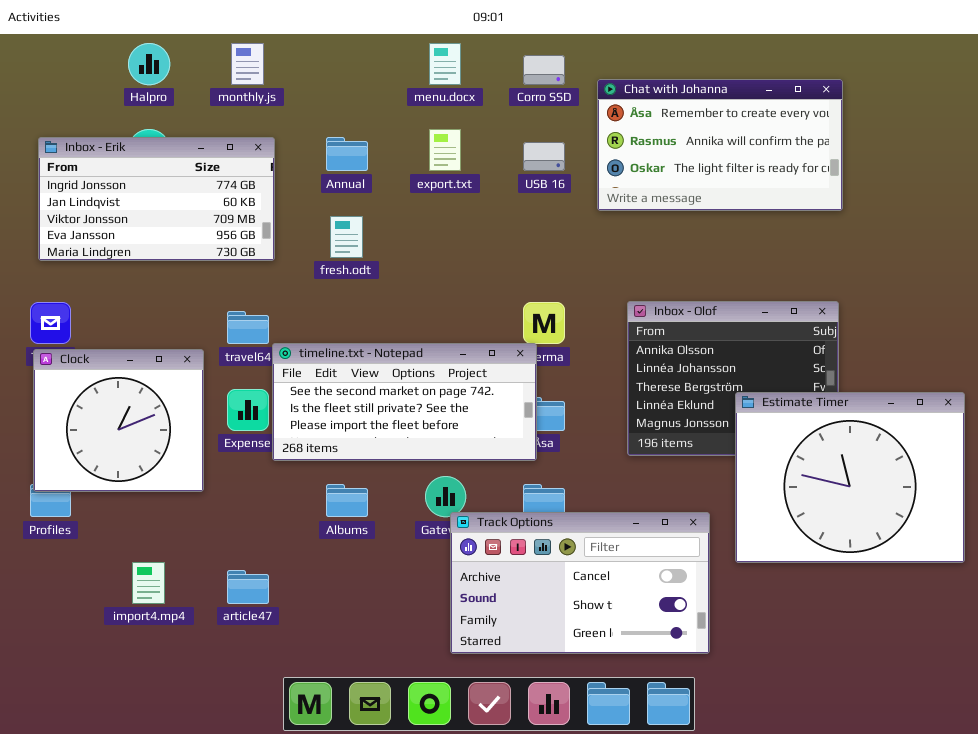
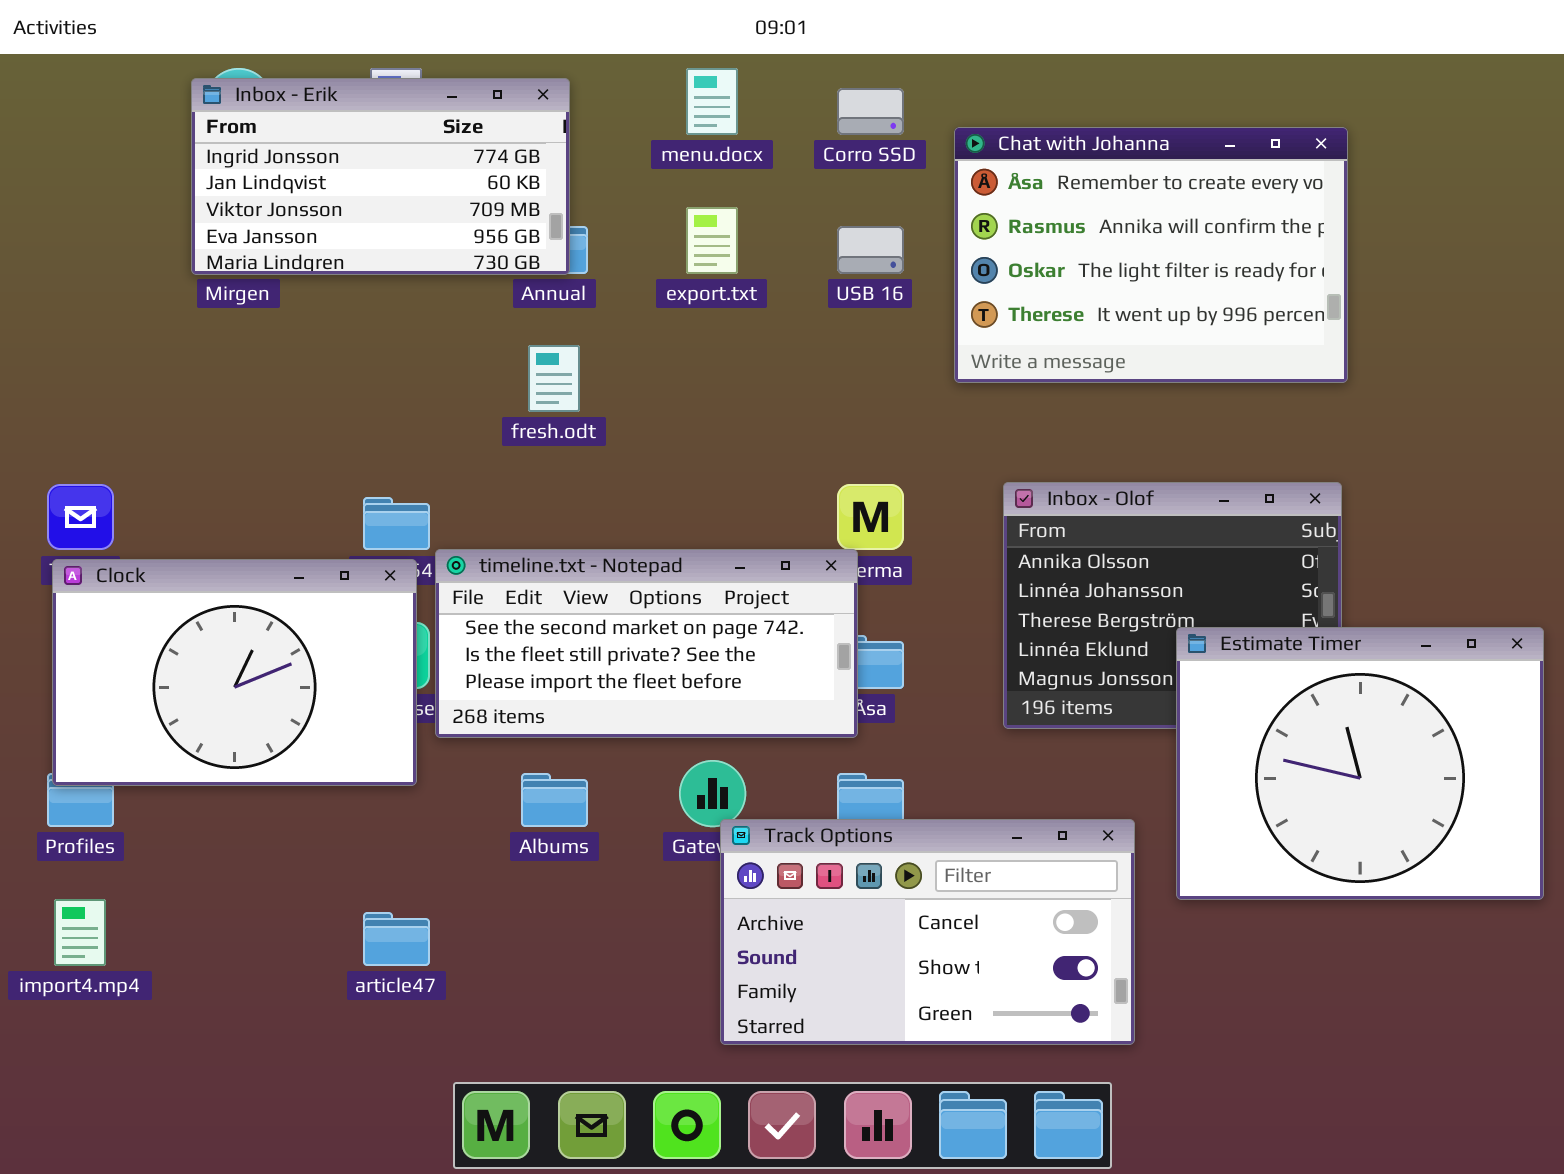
Chat with Johanna: [597,79,843,211] -> [954,127,1348,383], resized
Inbox - Erik: [38,137,275,261] -> [191,78,570,275], moved
Clock: [33,349,204,492] -> [52,559,417,786], resized
import4.mp4: [132,562,165,604] -> [54,899,106,966], moved

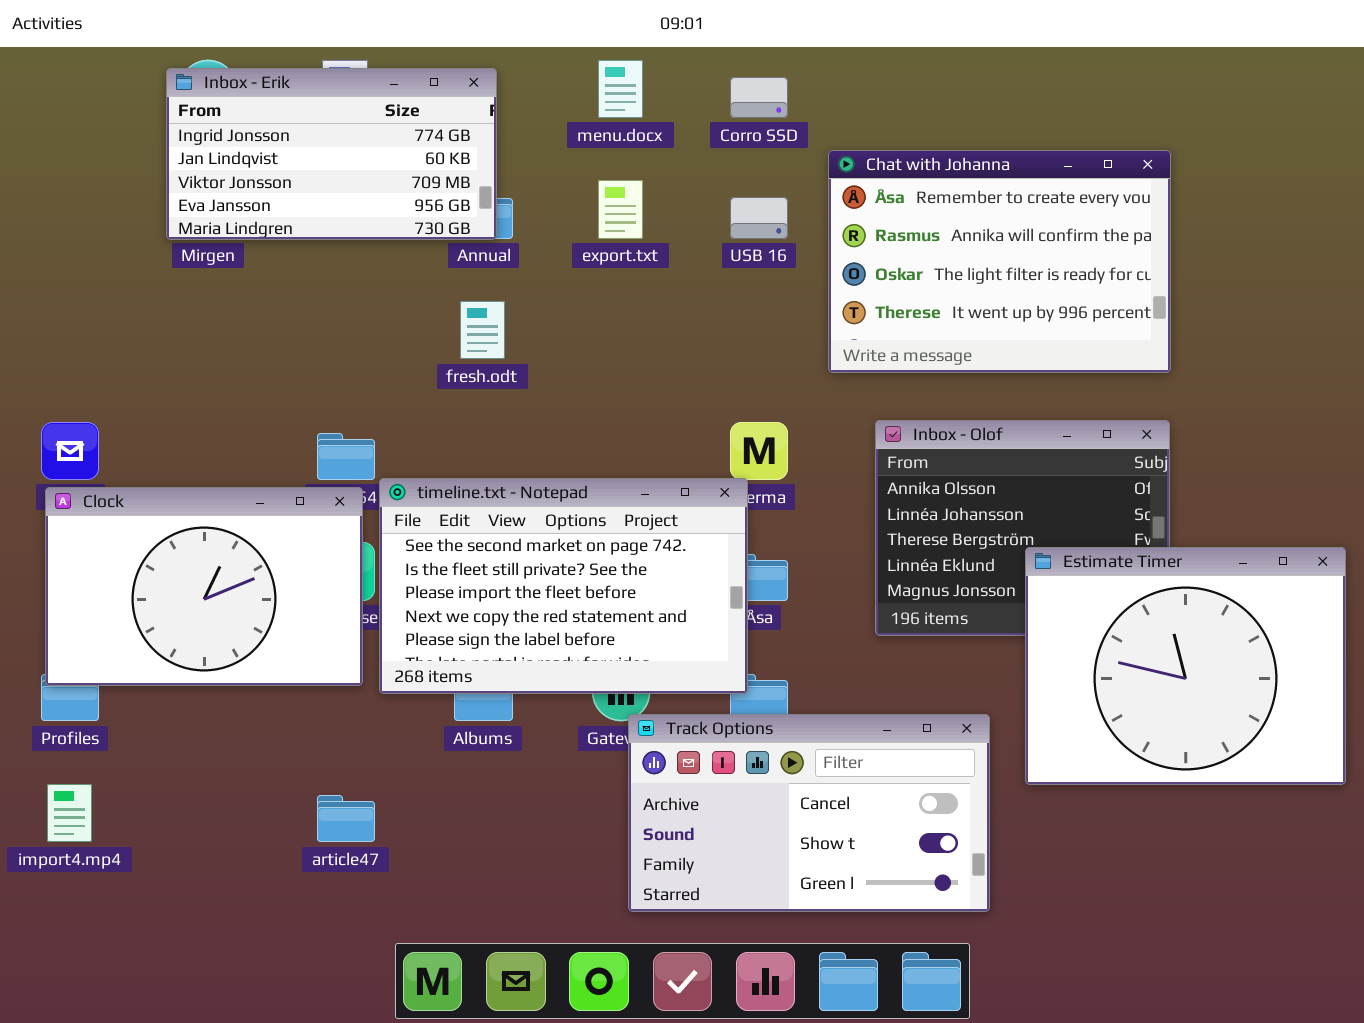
Chat with Johanna: [954,127,1348,383] -> [828,150,1171,373], moved
timeline.txt - Notepad: [435,549,858,738] -> [379,478,748,694], resized

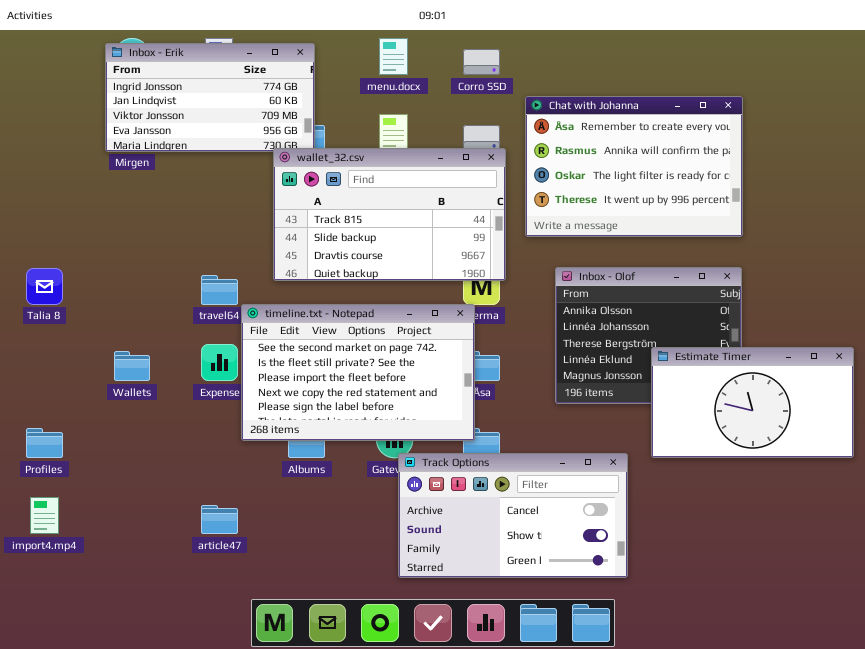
wallet_32.csv: none -> [273,148,506,281], opened
Clock: [45,487,363,686] -> none, closed
Estimate Timer: [1025,547,1346,785] -> [651,347,854,458], resized

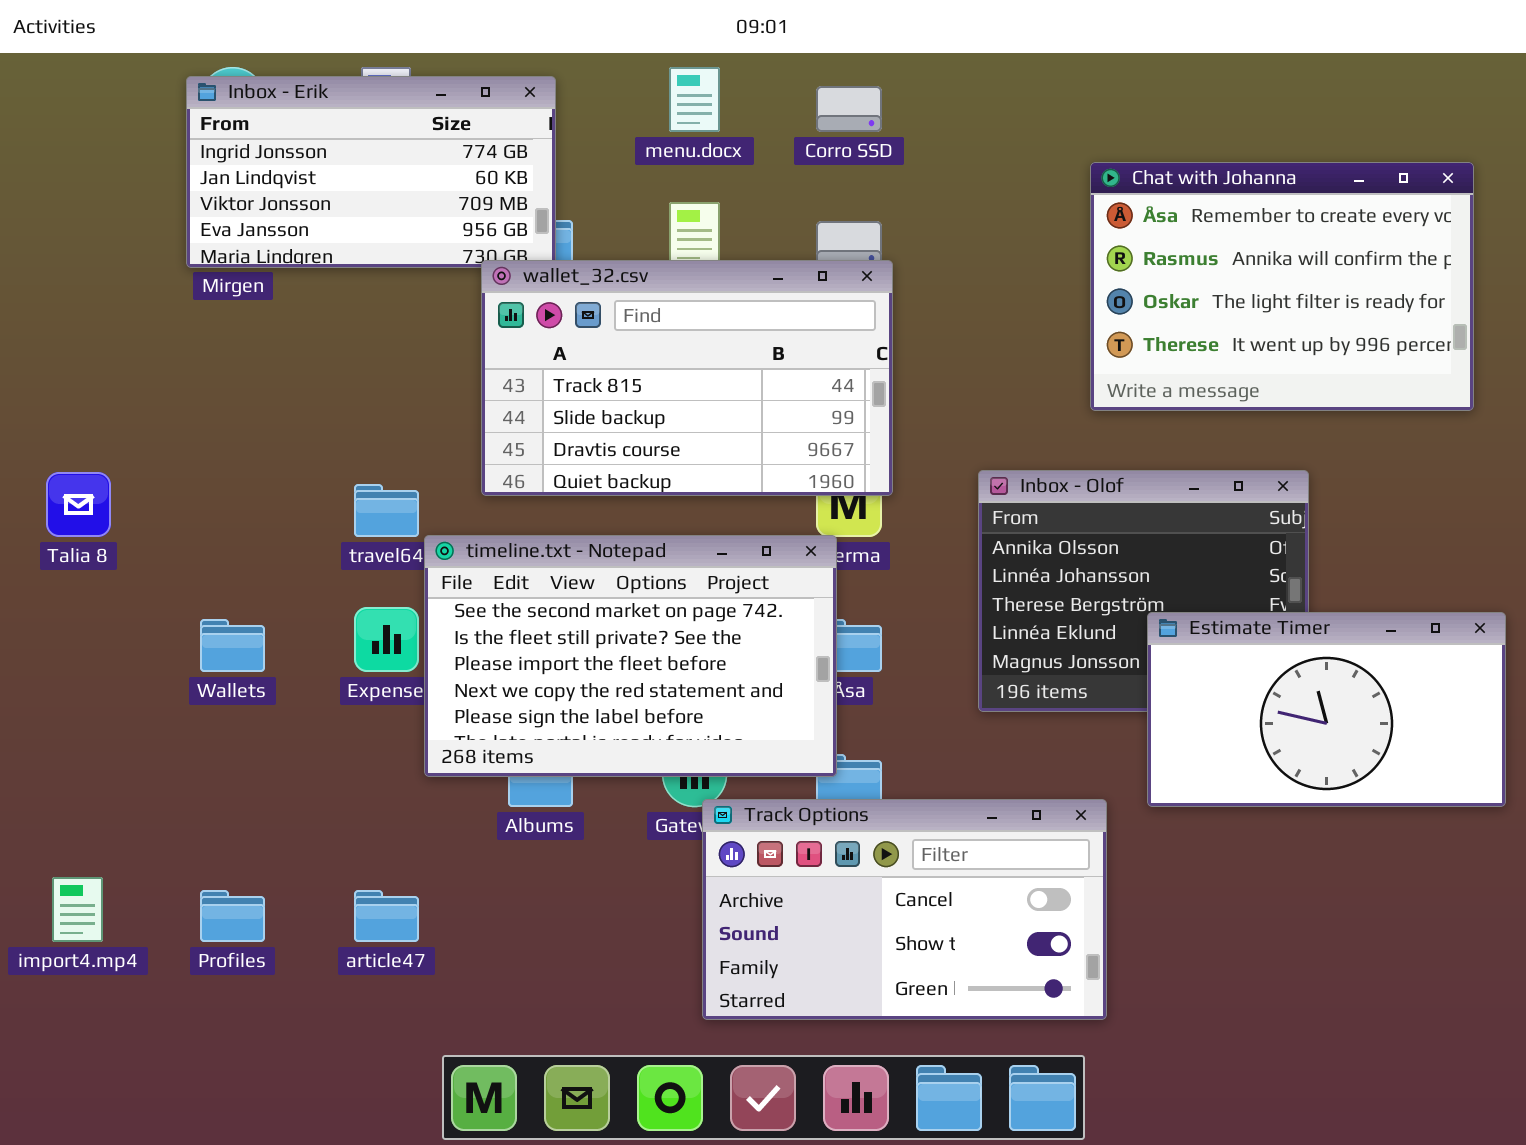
Chat with Johanna: [525,96,743,237] -> [1090,162,1474,411], moved
Profiles: [26,428,63,458] -> [200,890,265,942], moved

